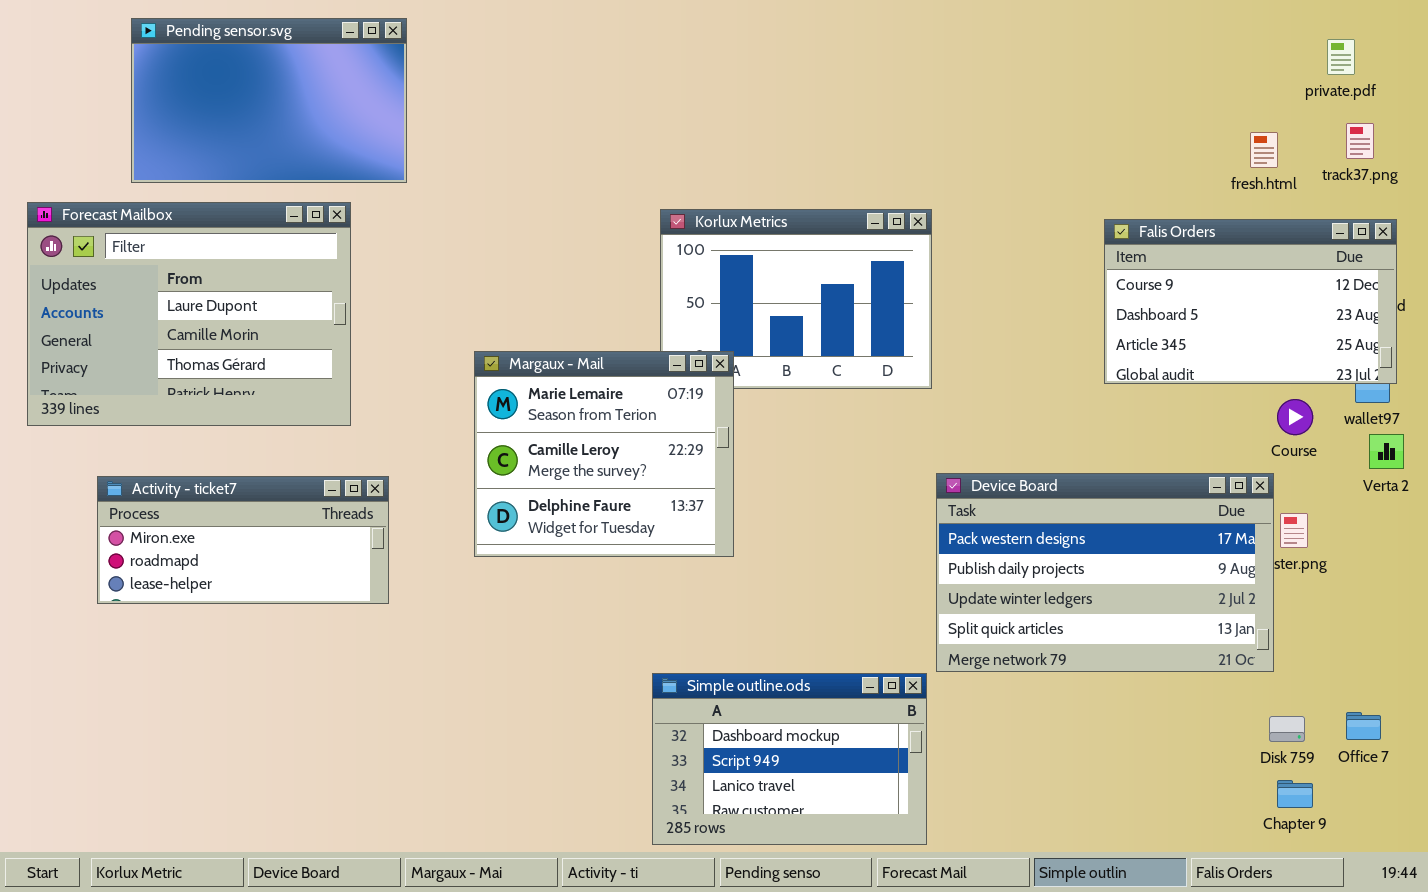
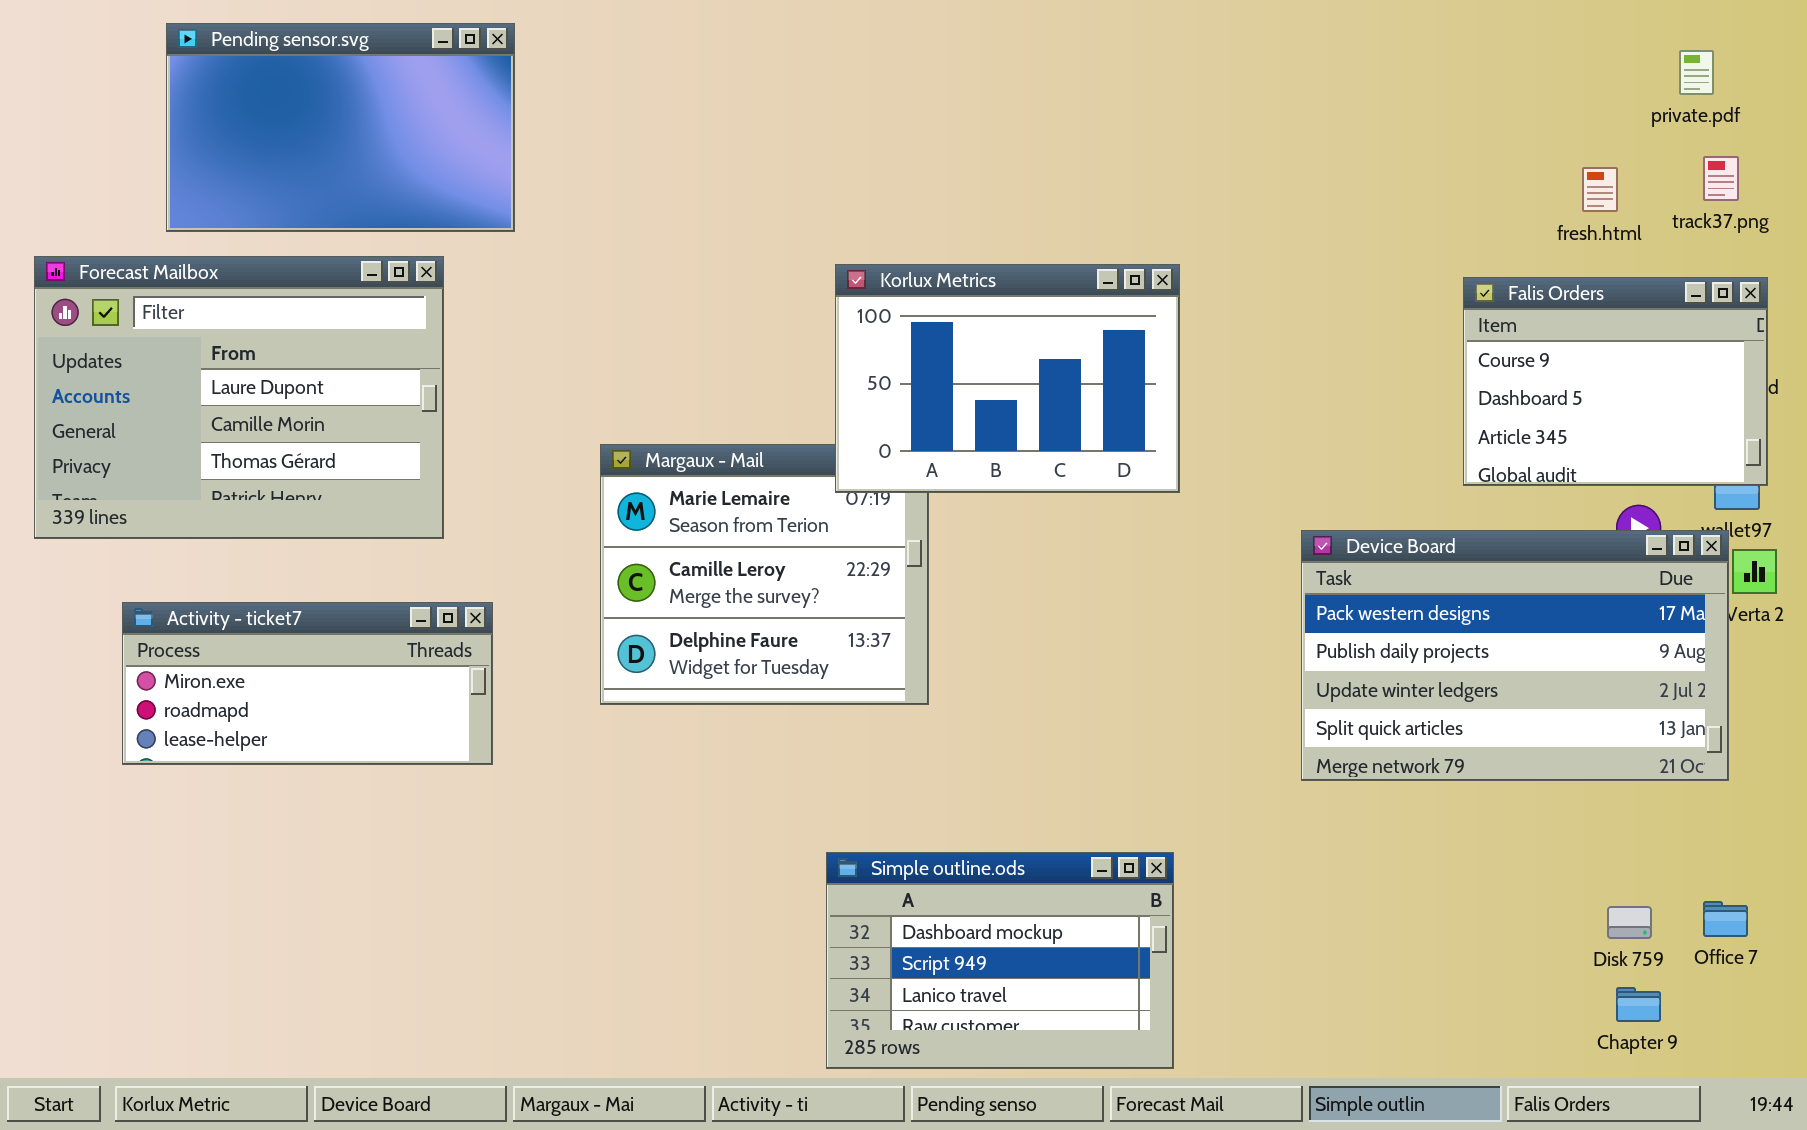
Korlux Metrics: [660,209,932,389] -> [835,264,1180,493], raised
Falis Orders: [1104,219,1397,384] -> [1463,277,1768,486], resized
Device Board: [936,473,1274,672] -> [1301,530,1729,781], moved

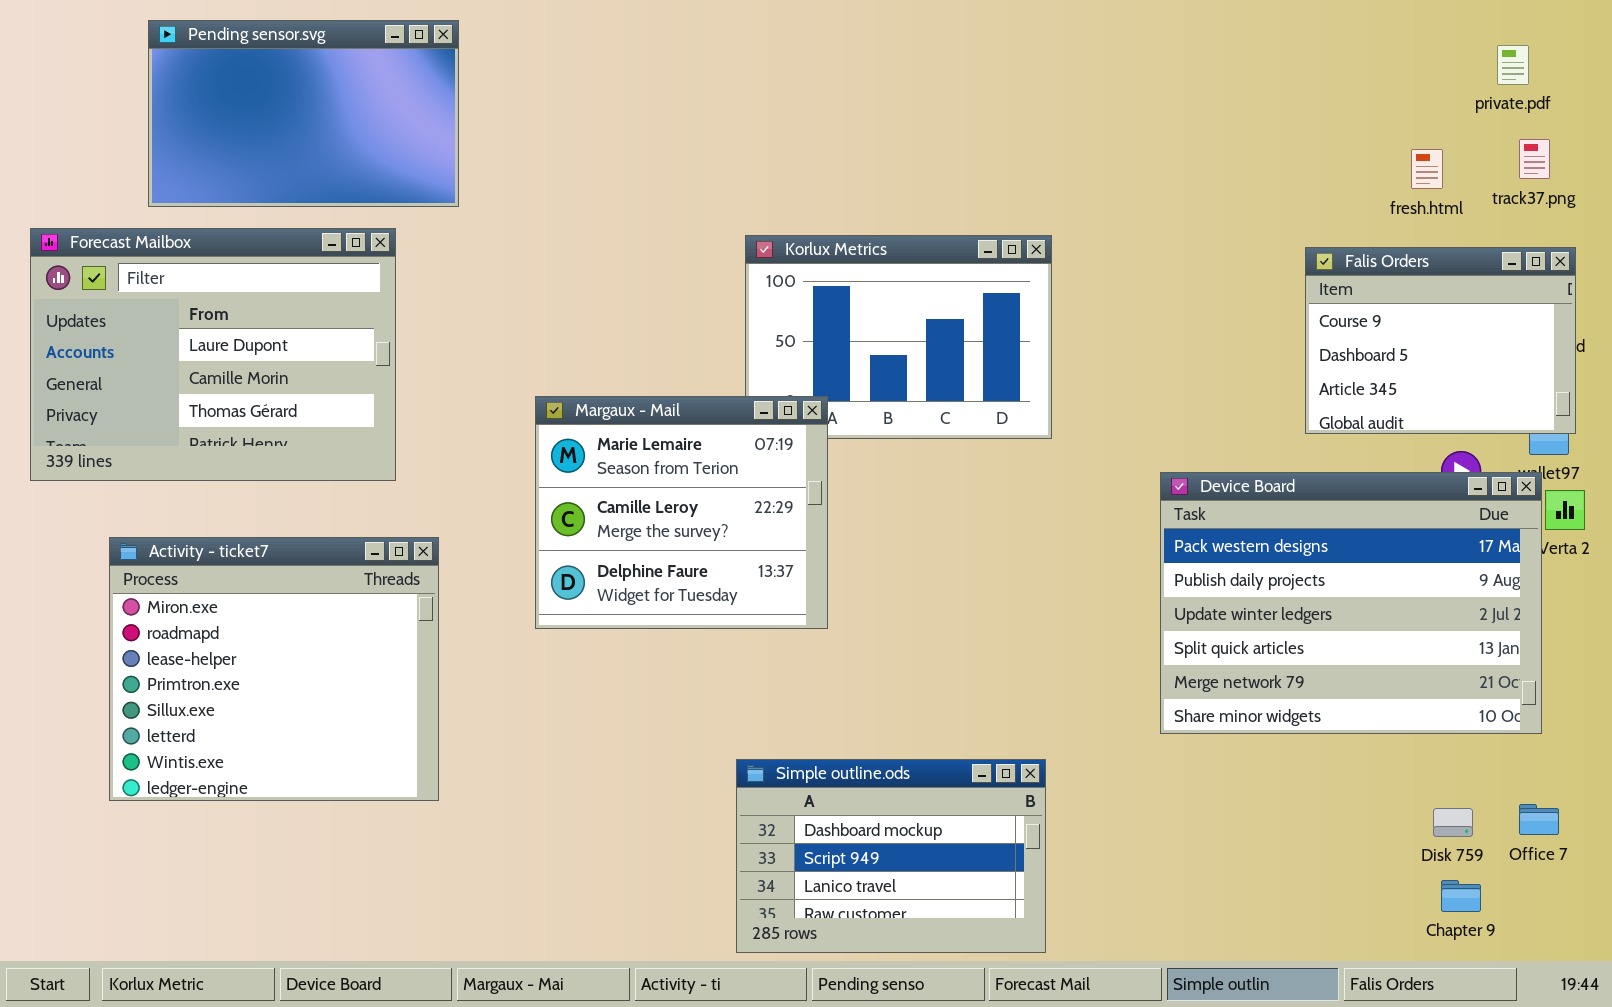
Margaux - Mail: [600,444,929,705] -> [535,396,828,629], raised
Device Board: [1301,530,1729,781] -> [1160,472,1542,734], resized
Activity - ticket7: [122,602,493,765] -> [109,537,439,801], resized

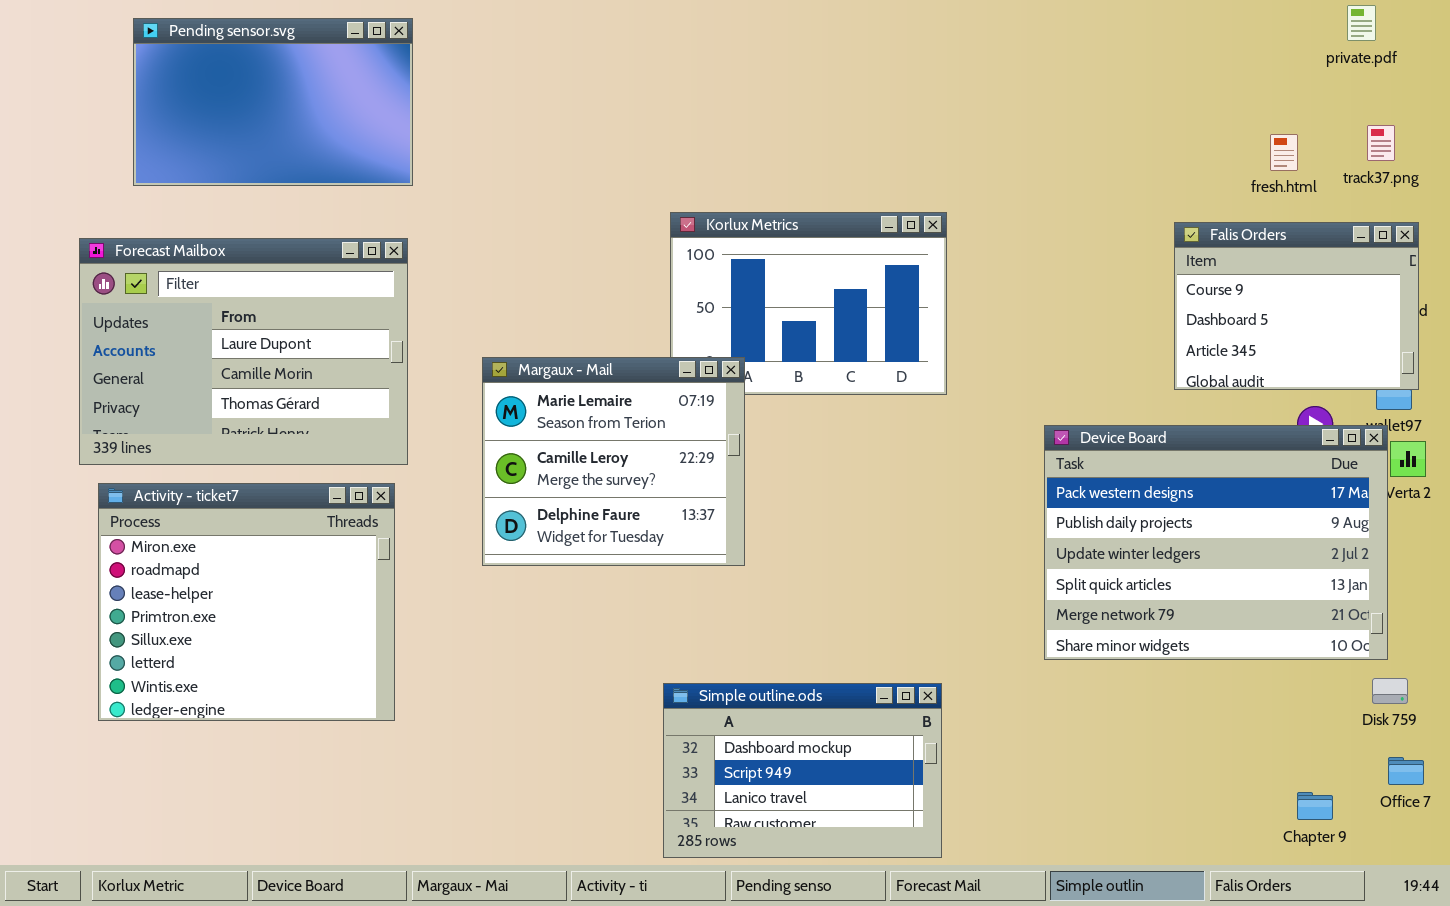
private.pdf: [1497,45,1529,85] -> [1347,5,1376,41], moved
Forecast Mailbox: [30,228,396,481] -> [79,238,408,465], moved
Office 7: [1519,804,1559,835] -> [1388,757,1424,785], moved
Disk 759: [1433,808,1473,837] -> [1372,678,1408,704], moved

